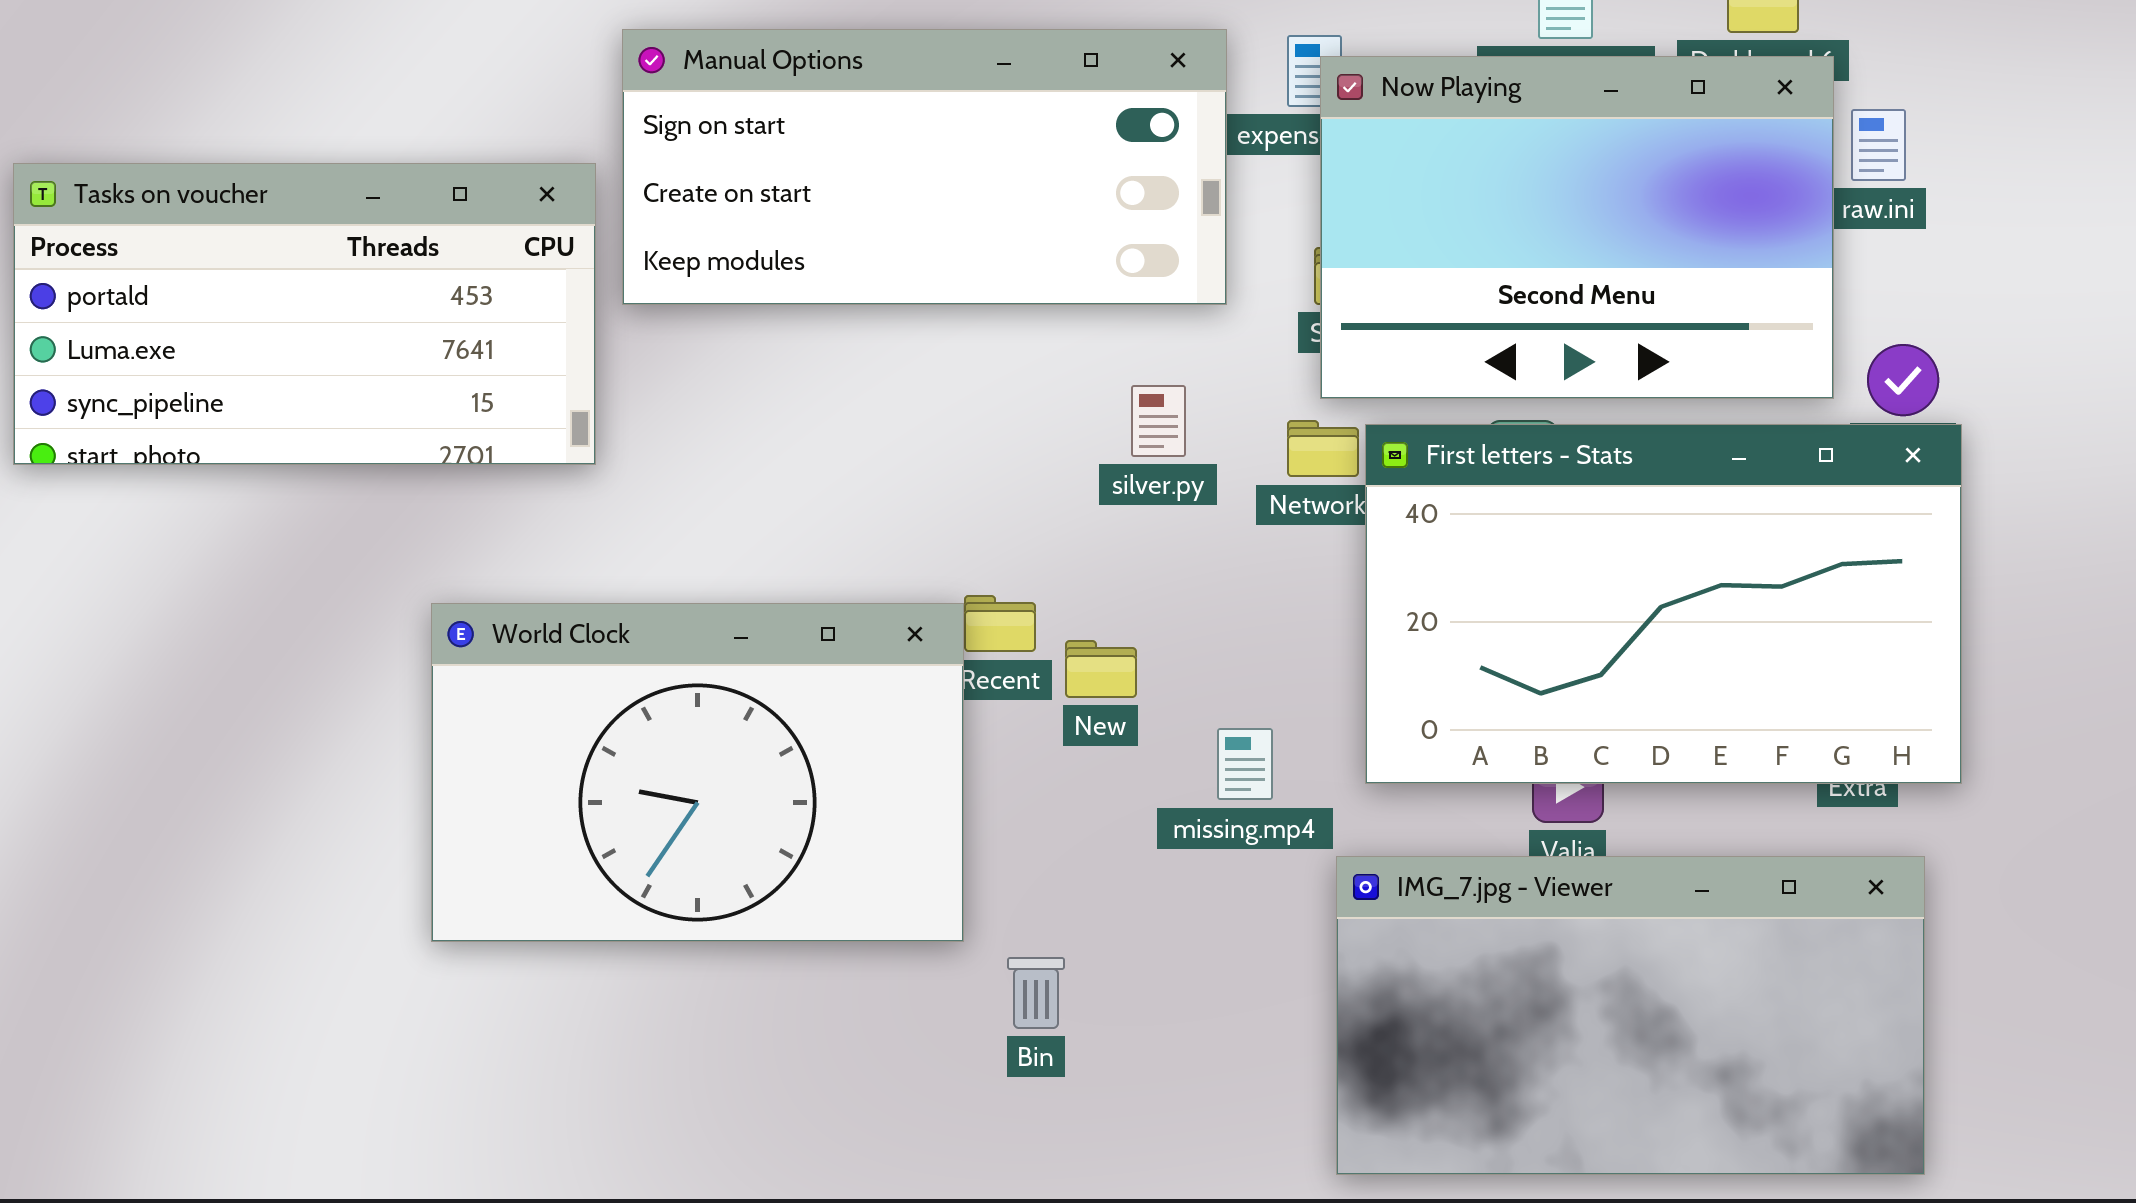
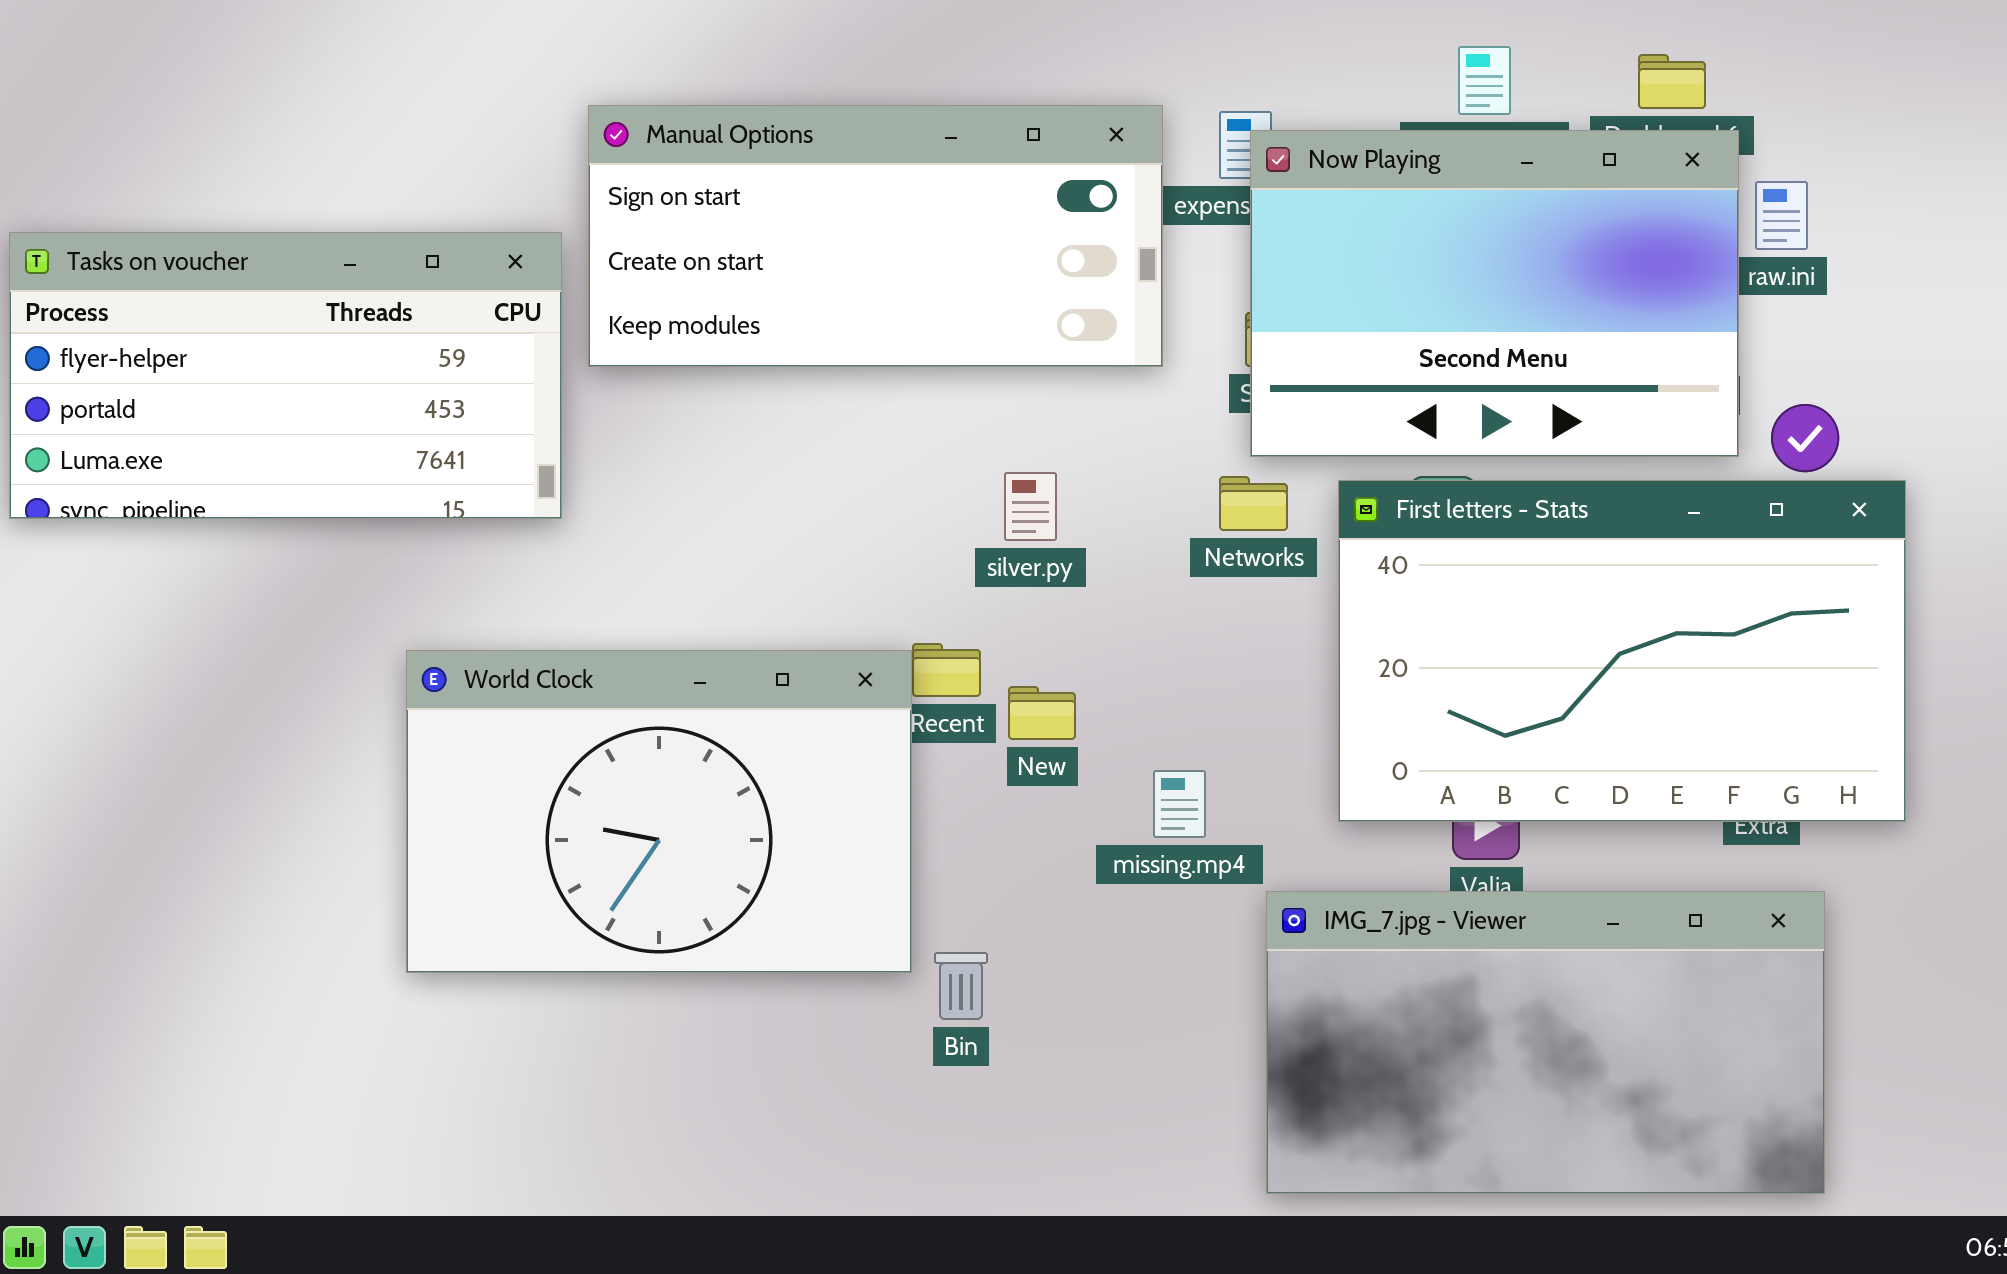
Tasks on voucher: [13,163,596,465] -> [9,232,562,519], scrolled up 1 row
silver.py: [1131,385,1186,457] -> [1004,472,1057,541], moved
First letters - Stats: [1365,424,1962,784] -> [1338,480,1906,822], moved
Bin: [1007,957,1065,1029] -> [934,952,988,1020], moved

